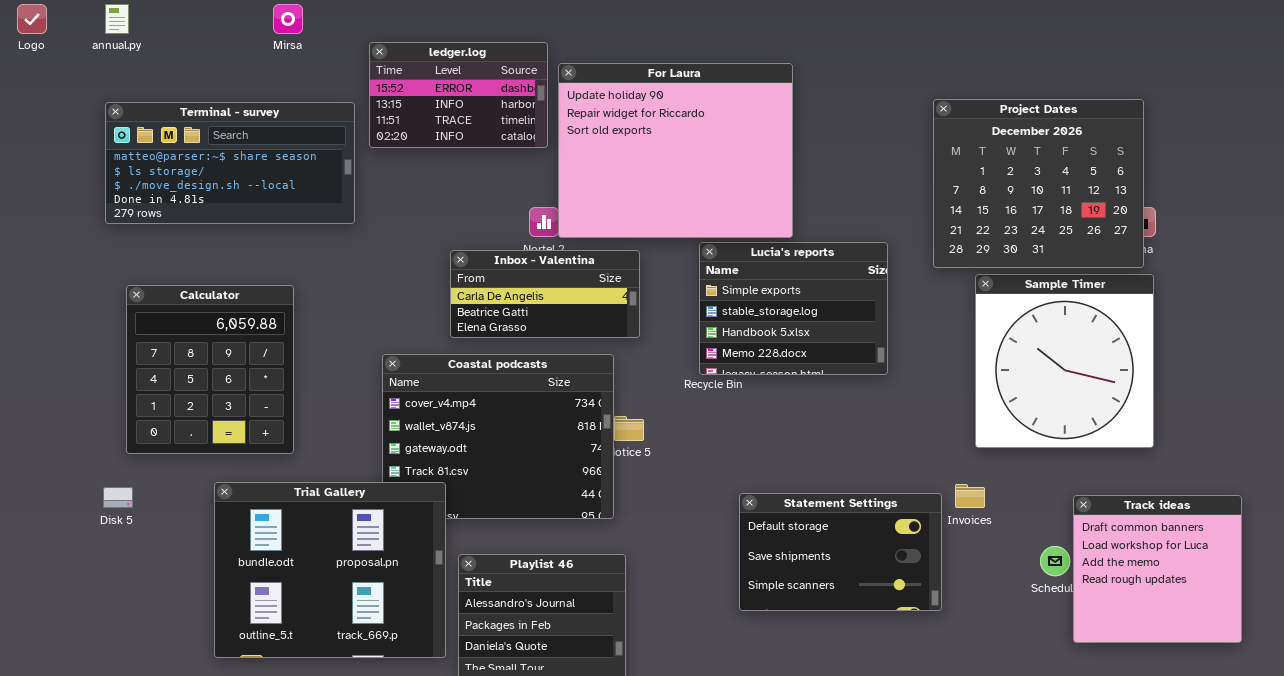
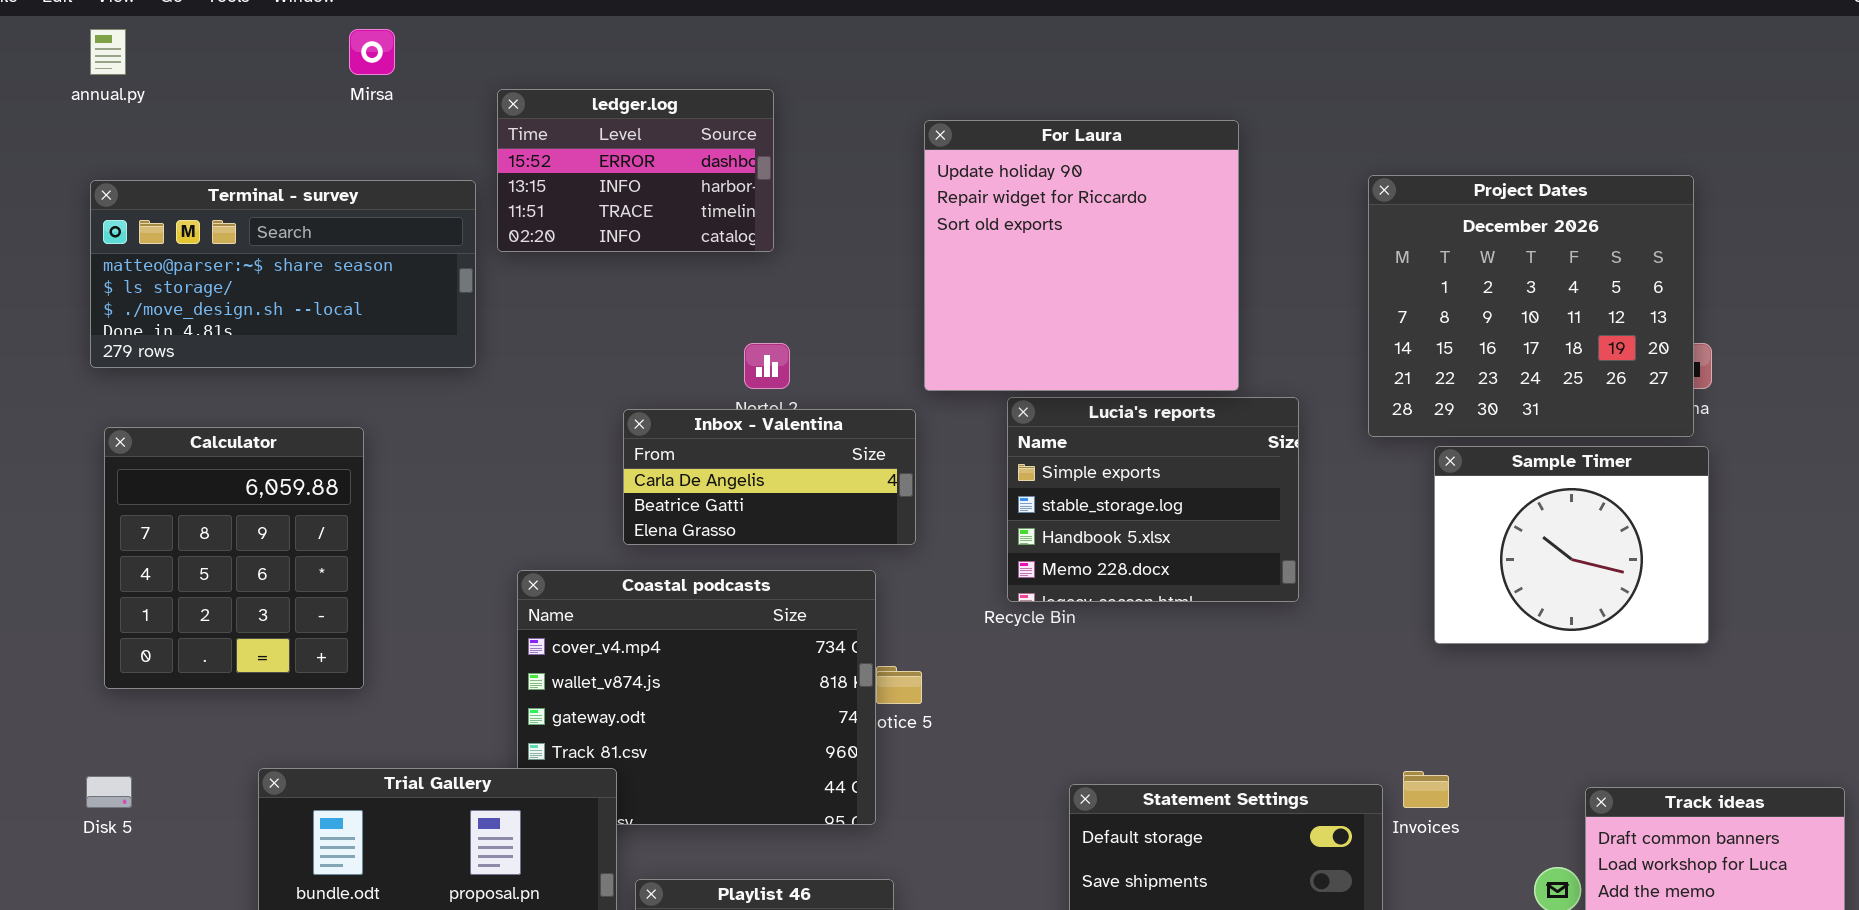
For Laura: [558,63,793,238] -> [924,120,1239,391], moved, resized
Sample Timer: [975,274,1154,448] -> [1434,446,1709,644], resized
Calculator: [126,285,294,454] -> [104,427,364,689], moved

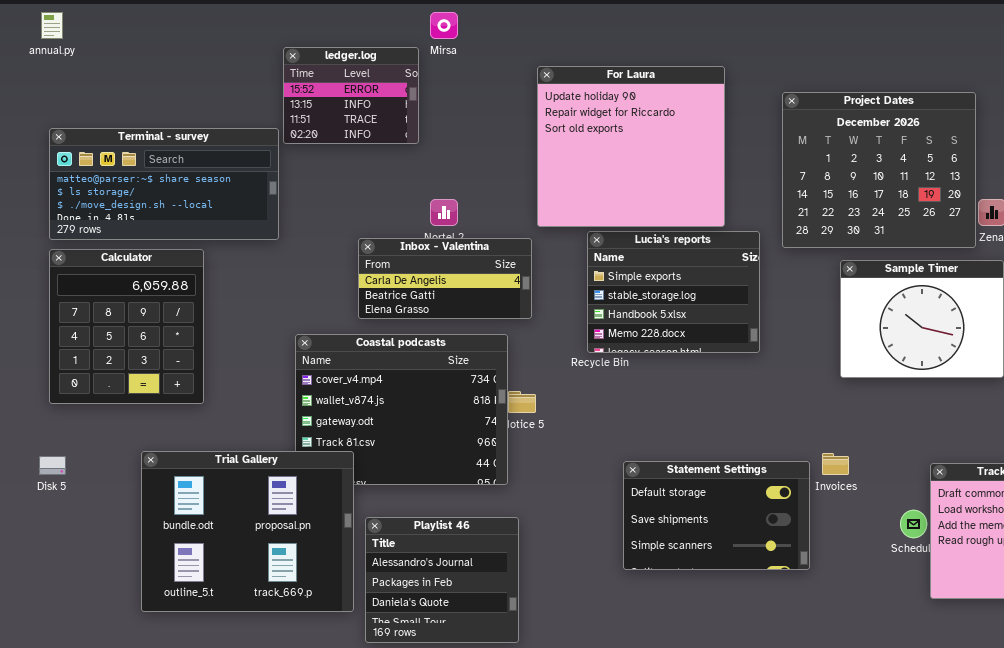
Mirsa: [349,29,395,75] -> [430,12,458,39], moved
ledger.log: [497,89,774,252] -> [283,47,419,144], resized
Project Dates: [1368,175,1694,437] -> [782,92,976,248], moved
Terminal - survey: [90,180,476,368] -> [49,128,279,240], moved

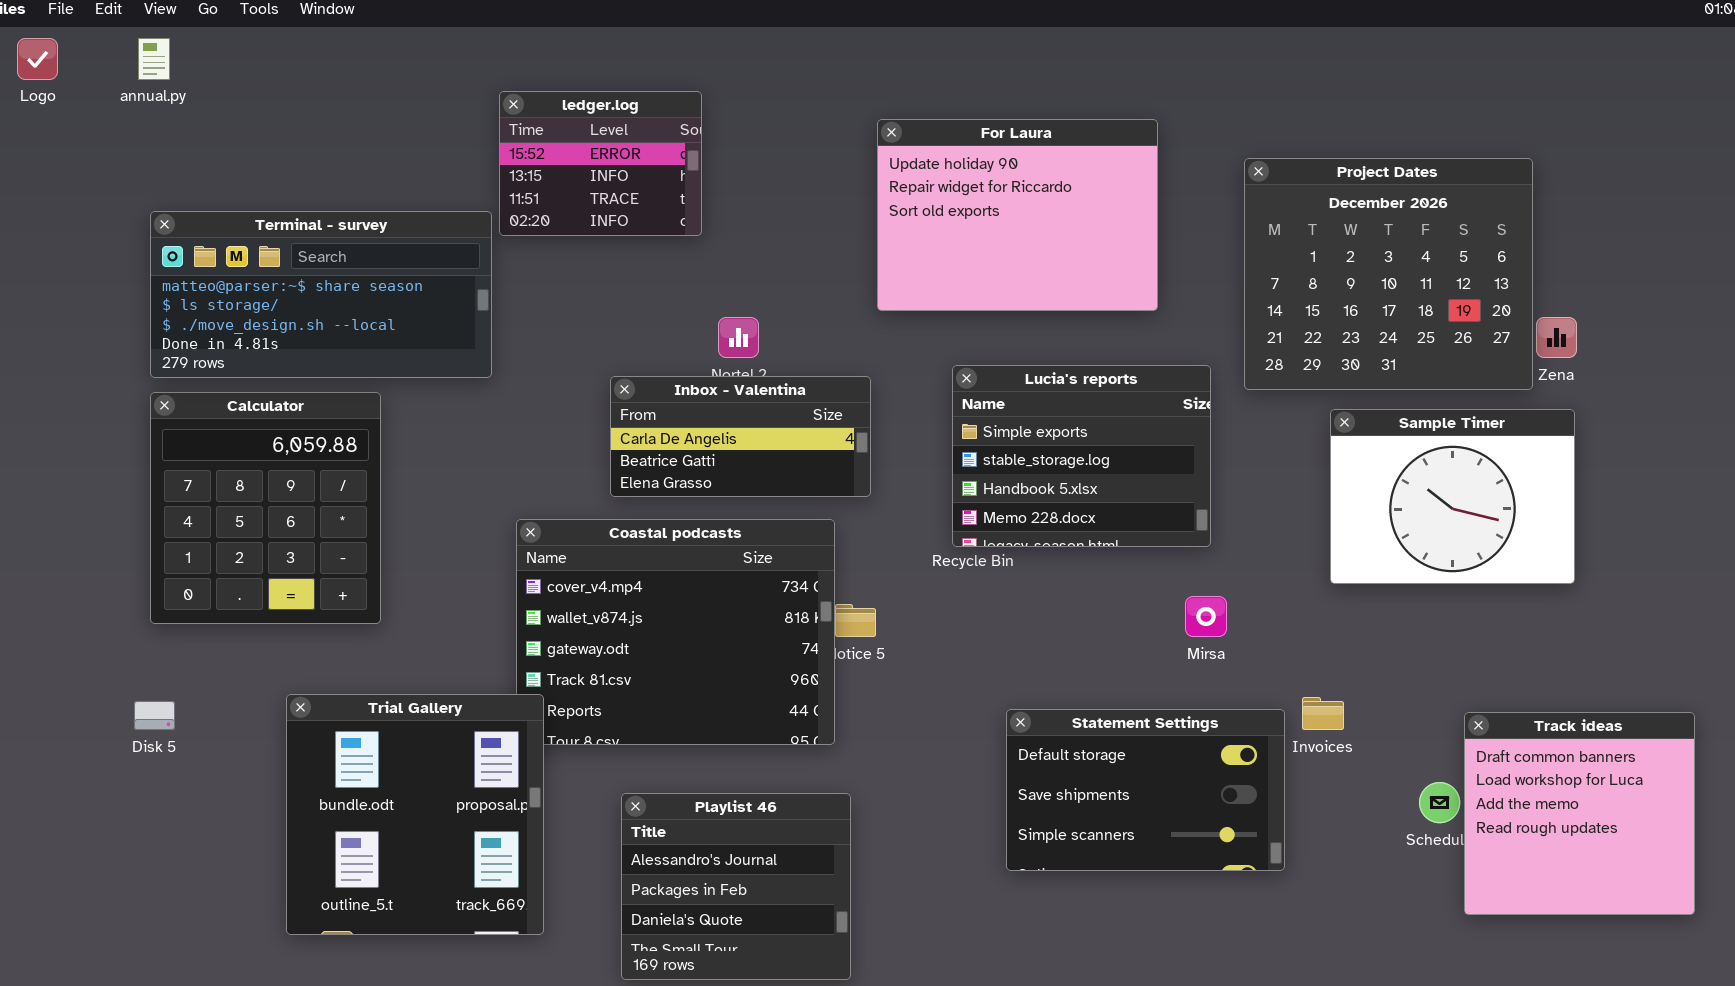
Mirsa: [430,12,458,39] -> [1185,596,1227,637], moved
For Laura: [537,66,725,227] -> [877,119,1158,311], resized
Trial Gallery: [141,451,354,612] -> [286,694,544,935], resized

